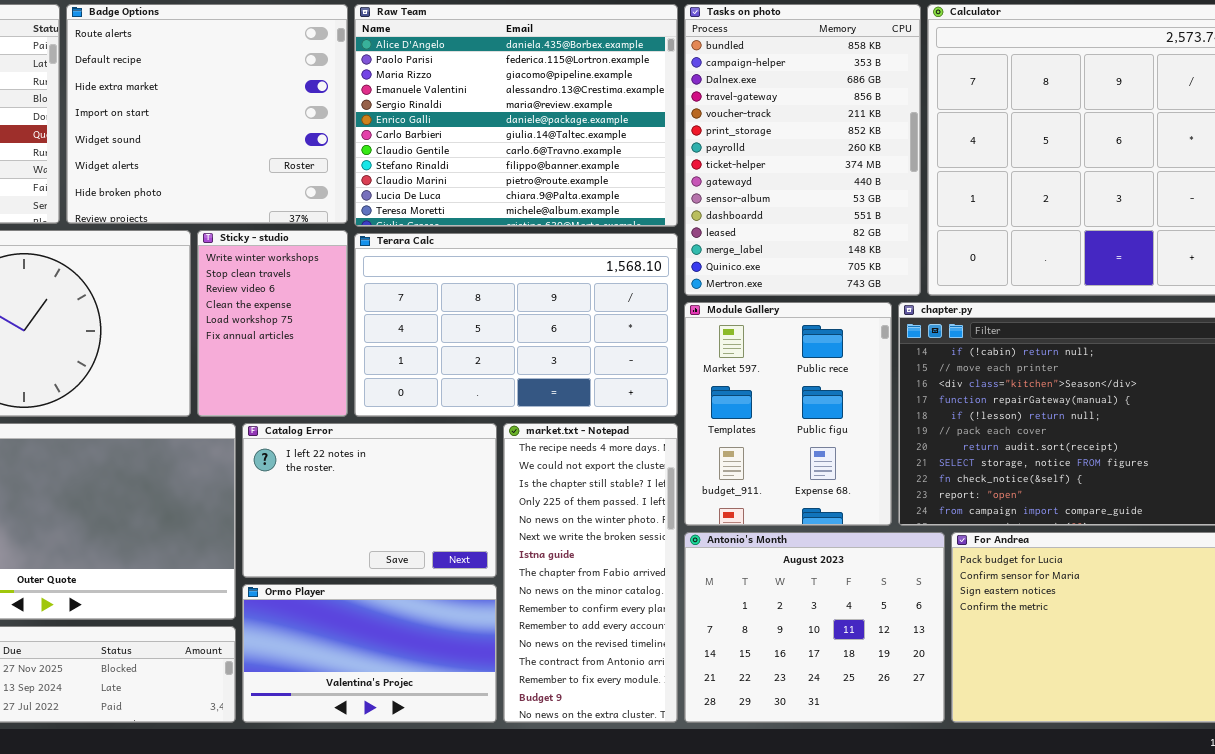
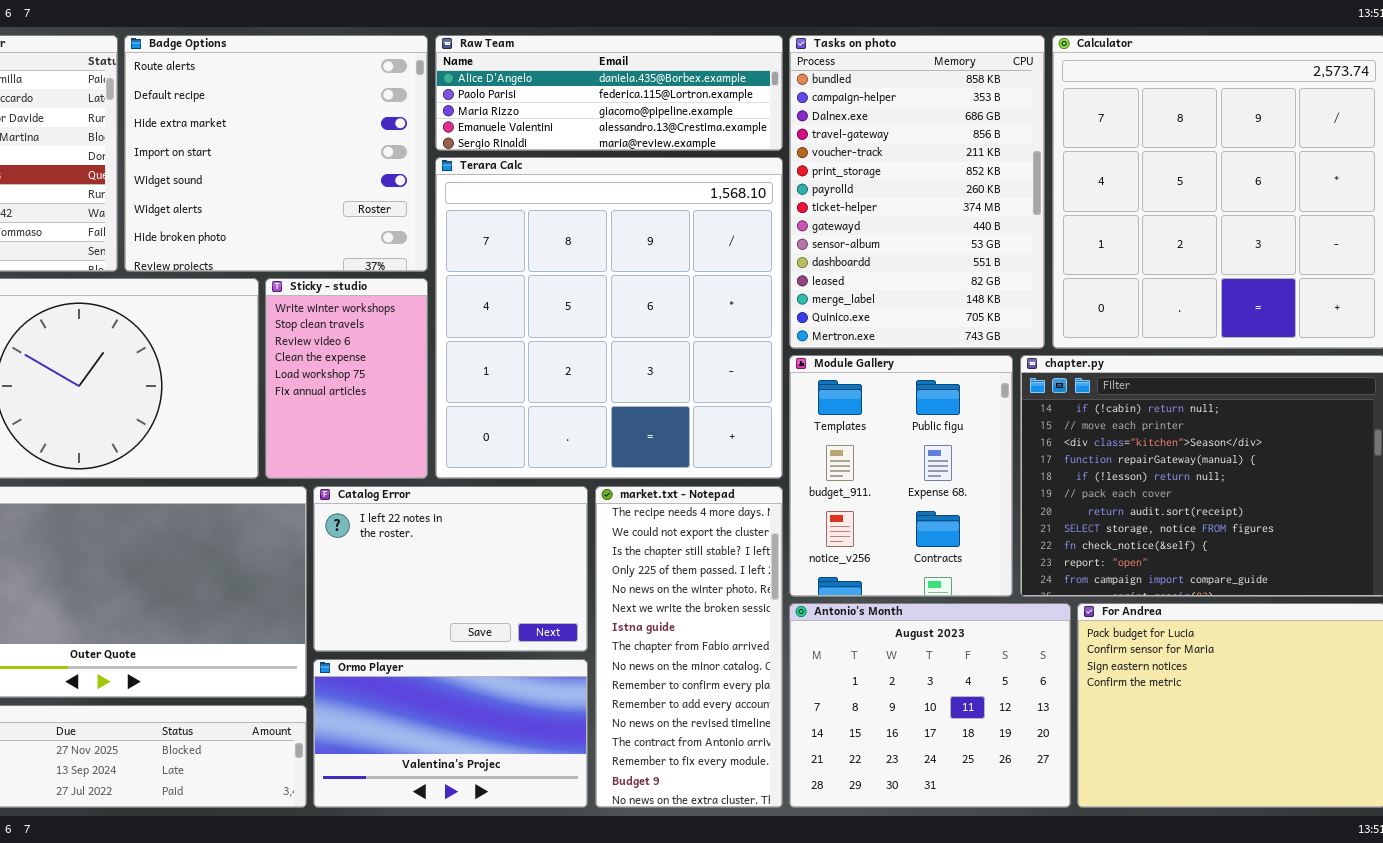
Raw Team: [354,4,678,227] -> [435,35,783,151], resized
Terara Calc: [354,233,678,417] -> [435,157,783,479], resized
Module Gallery: [684,302,892,526] -> [789,355,1013,597], scrolled down 1 row

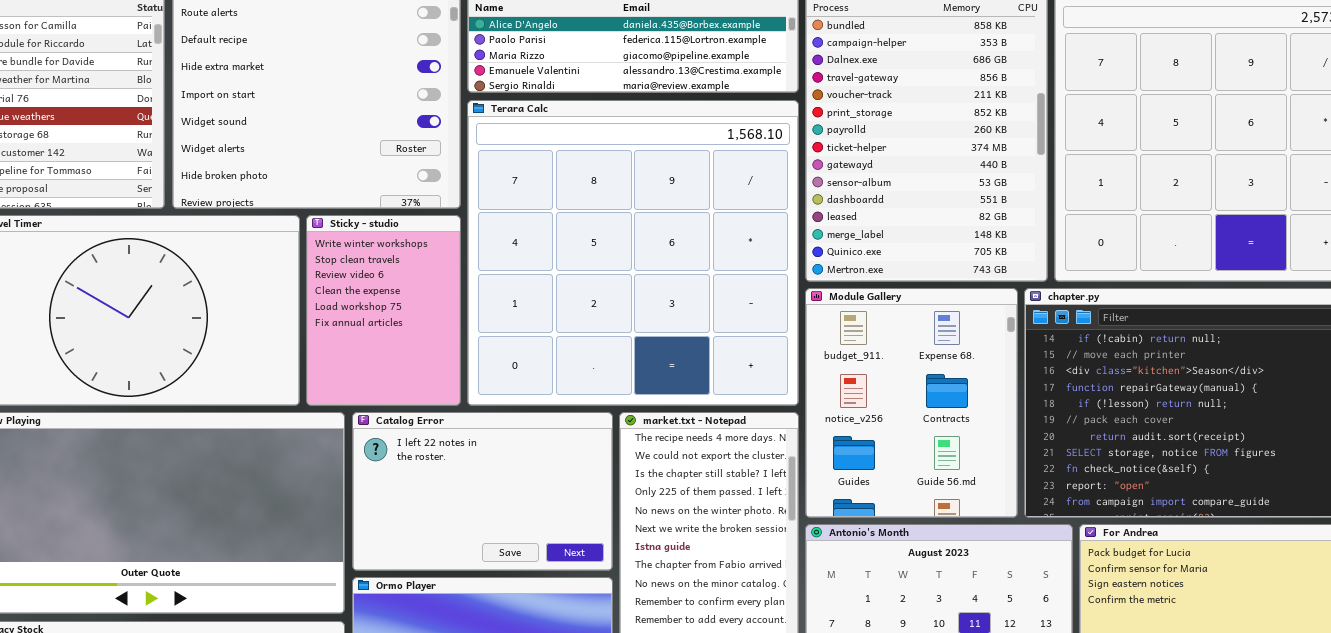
Module Gallery: [789,355,1013,597] -> [805,288,1018,518], scrolled down 1 row

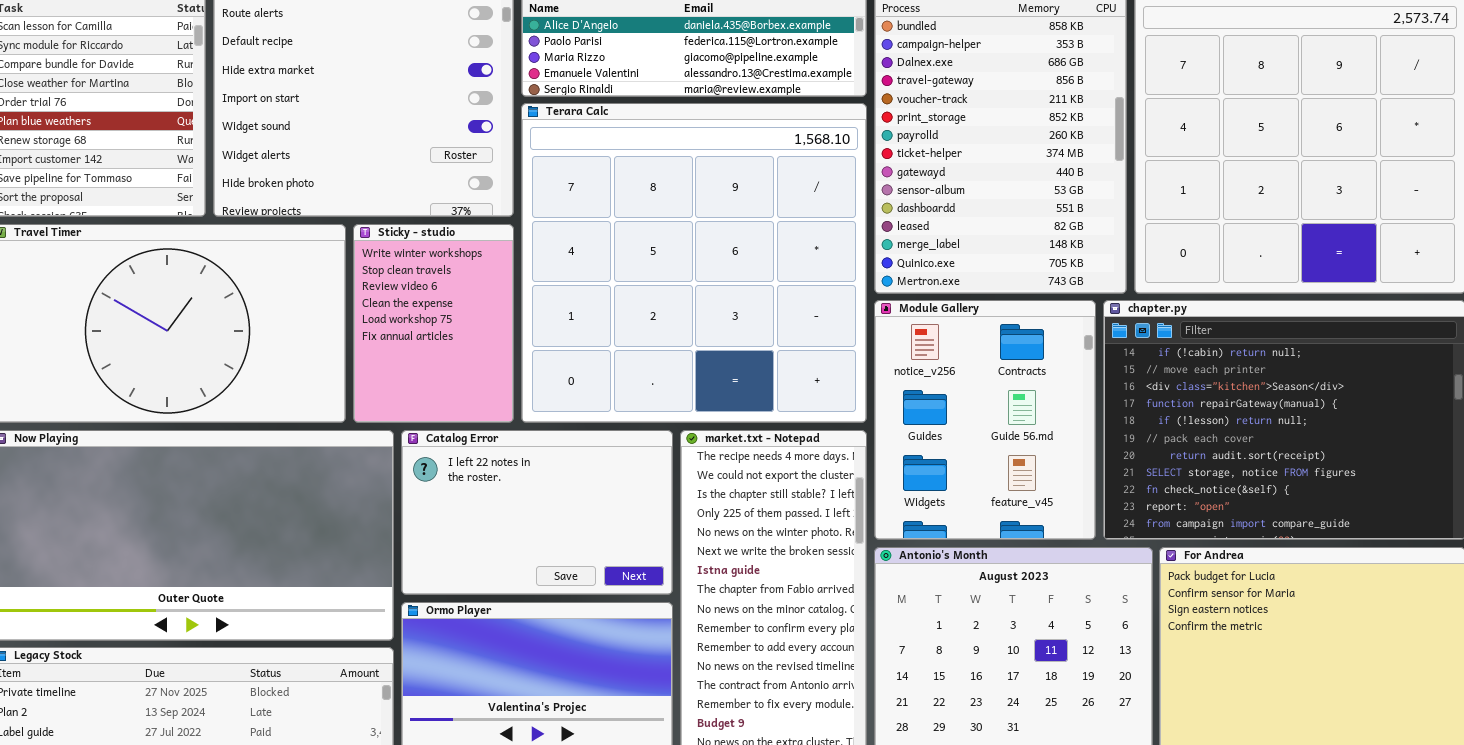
Module Gallery: [805,288,1018,518] -> [874,300,1096,540], scrolled down 1 row

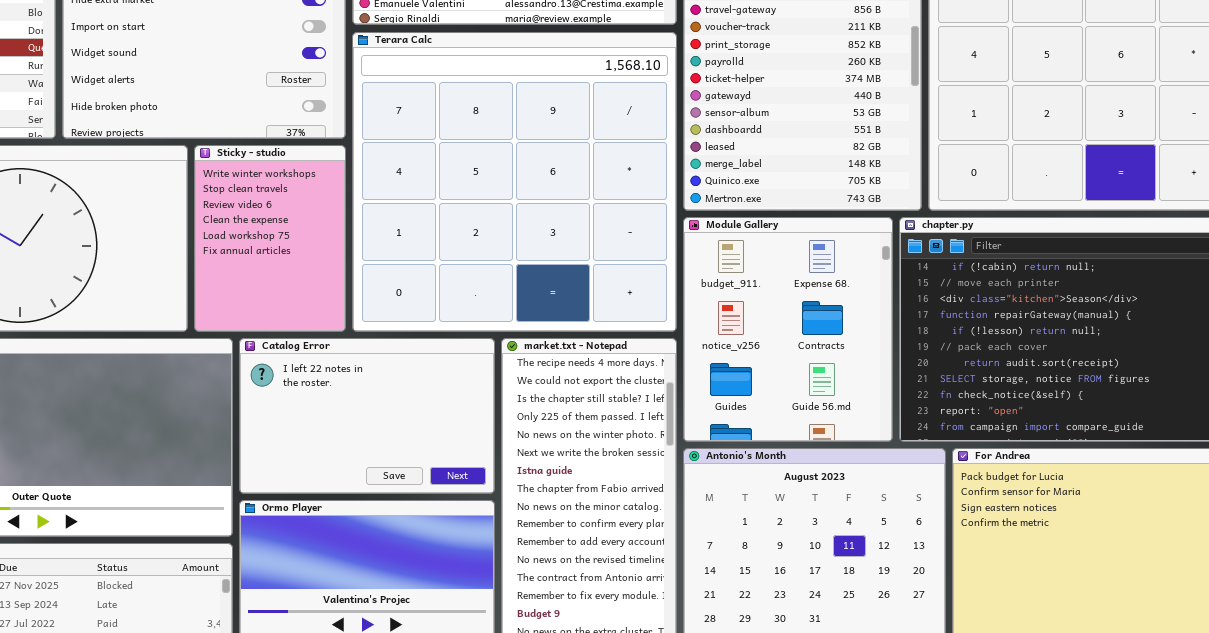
Module Gallery: [874,300,1096,540] -> [683,217,893,442], scrolled up 1 row

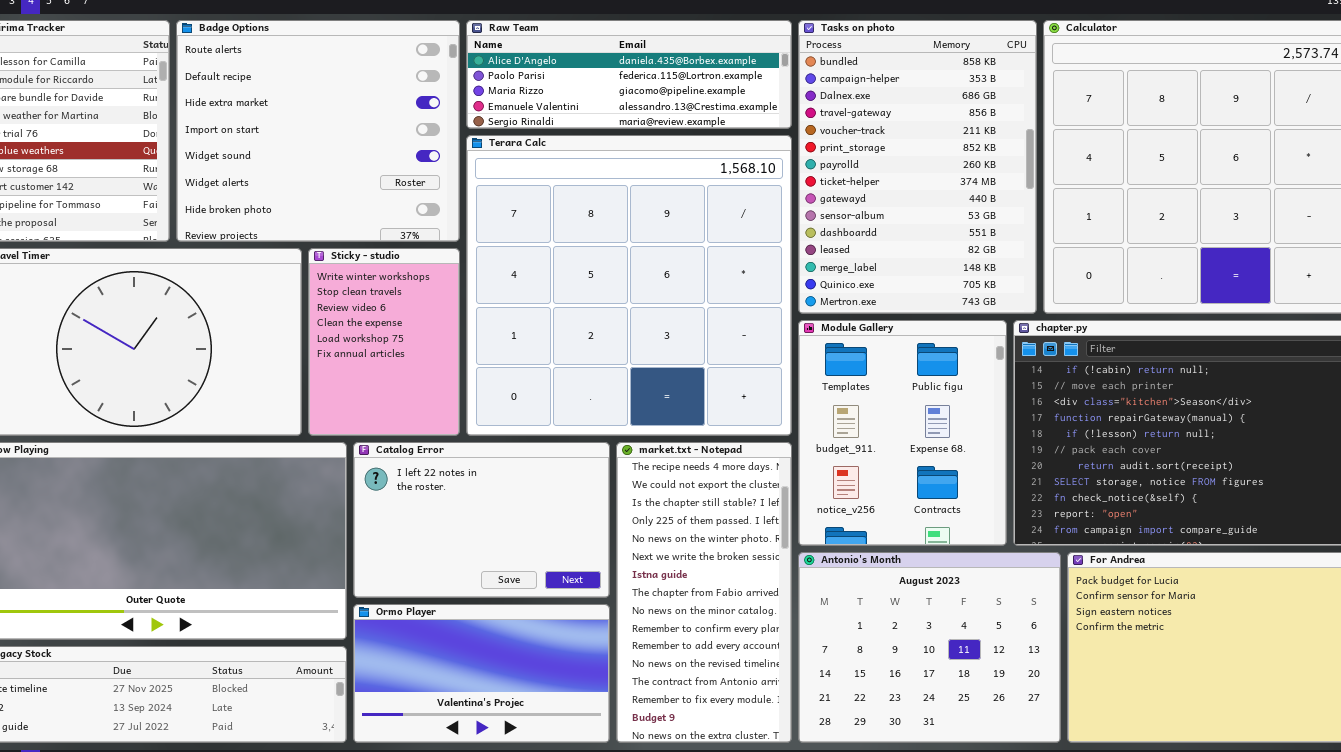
Module Gallery: [683,217,893,442] -> [798,320,1007,546], scrolled up 1 row

